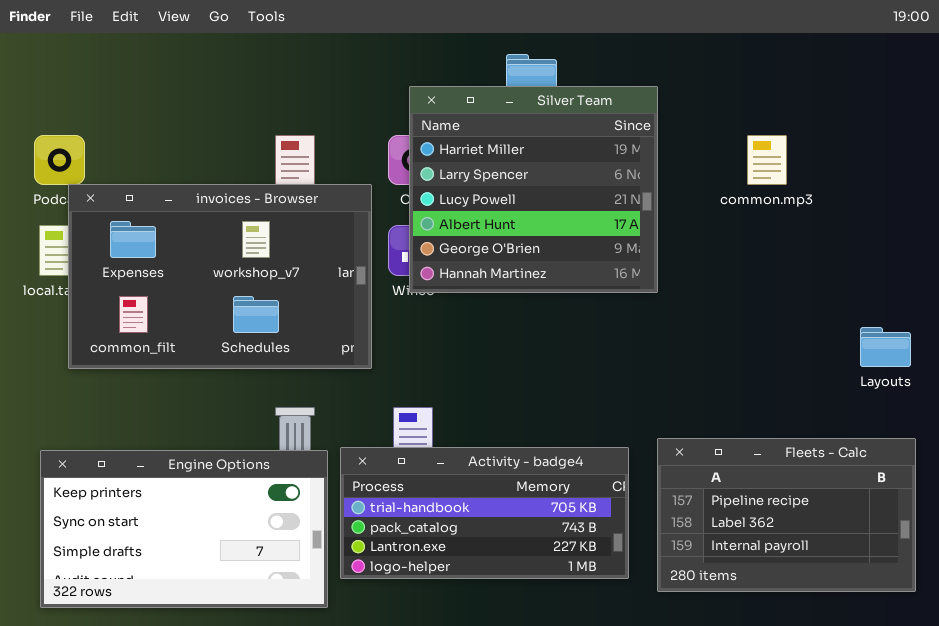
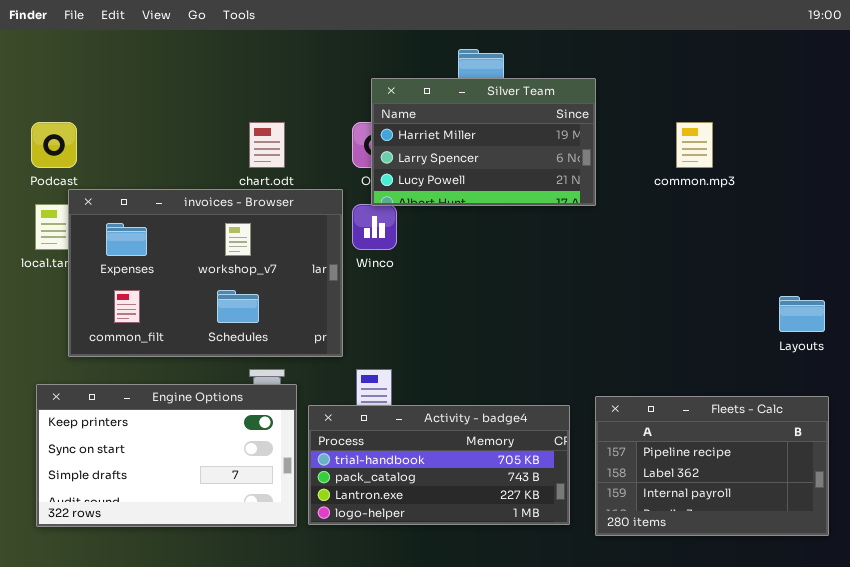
Silver Team: [409,86,658,293] -> [371,78,596,206], resized
invoices - Browser: [68,184,372,369] -> [68,189,343,357], moved
Engine Options: [40,450,328,608] -> [36,384,297,527], moved

